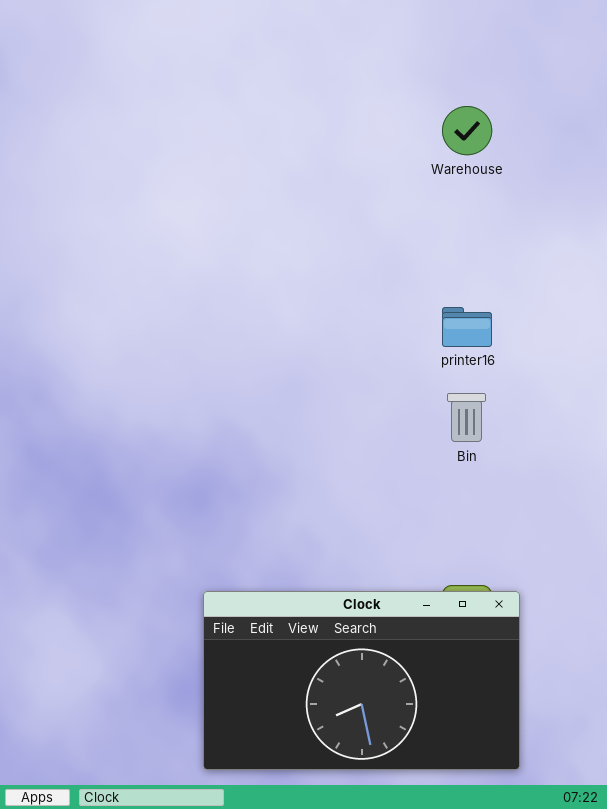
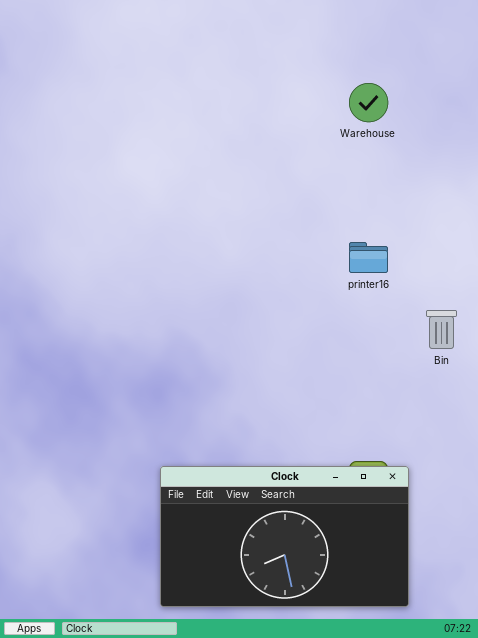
Bin: [447,393,486,442] -> [426,310,457,349], moved

